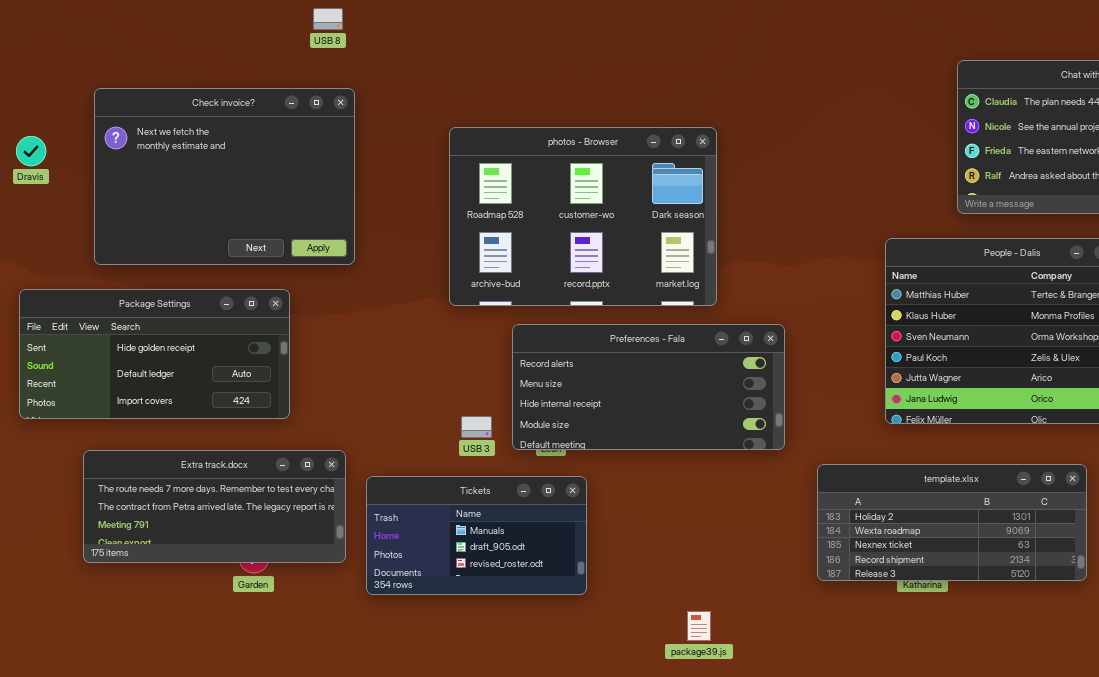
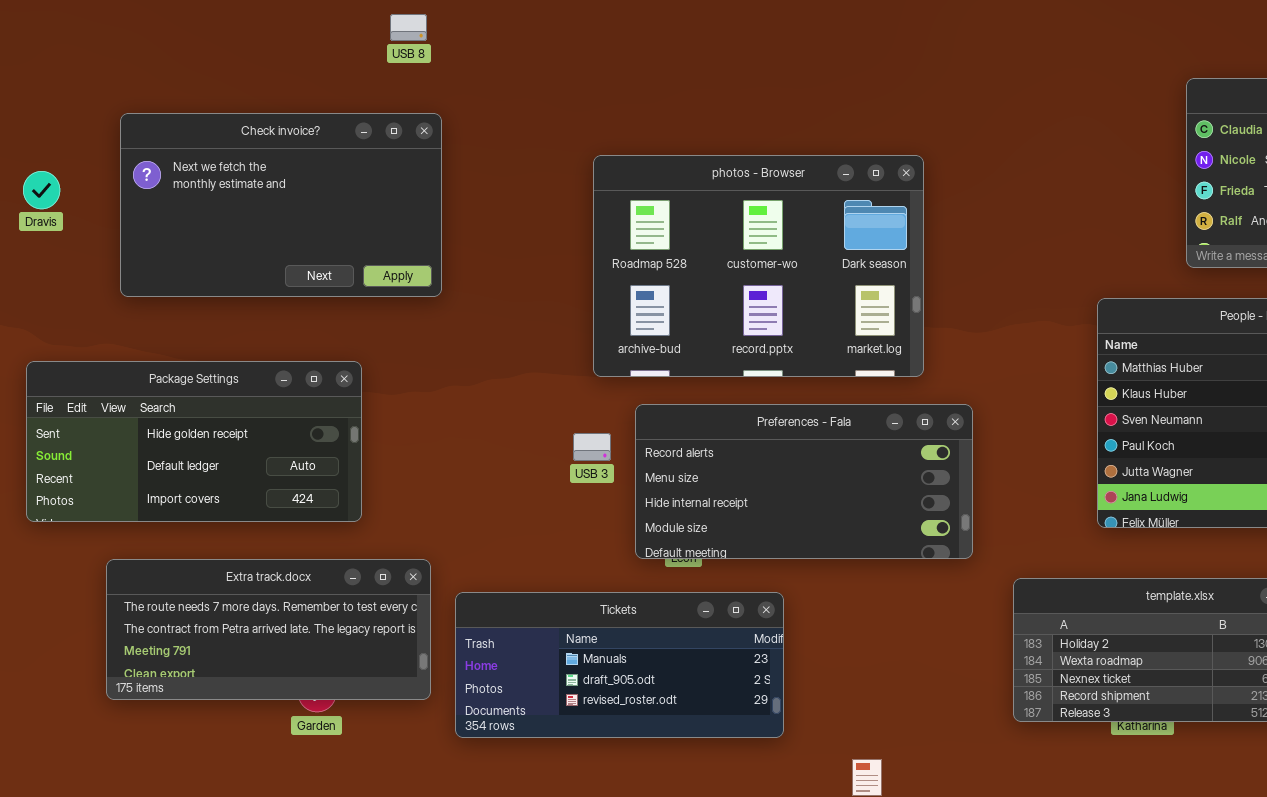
Check invoice?: [94,88,355,265] -> [120,113,442,297], resized
photos - Browser: [449,127,717,306] -> [593,155,924,377], moved
USB 3: [461,416,492,438] -> [573,433,611,461], moved
Tickets: [366,476,587,595] -> [455,592,784,738], resized

